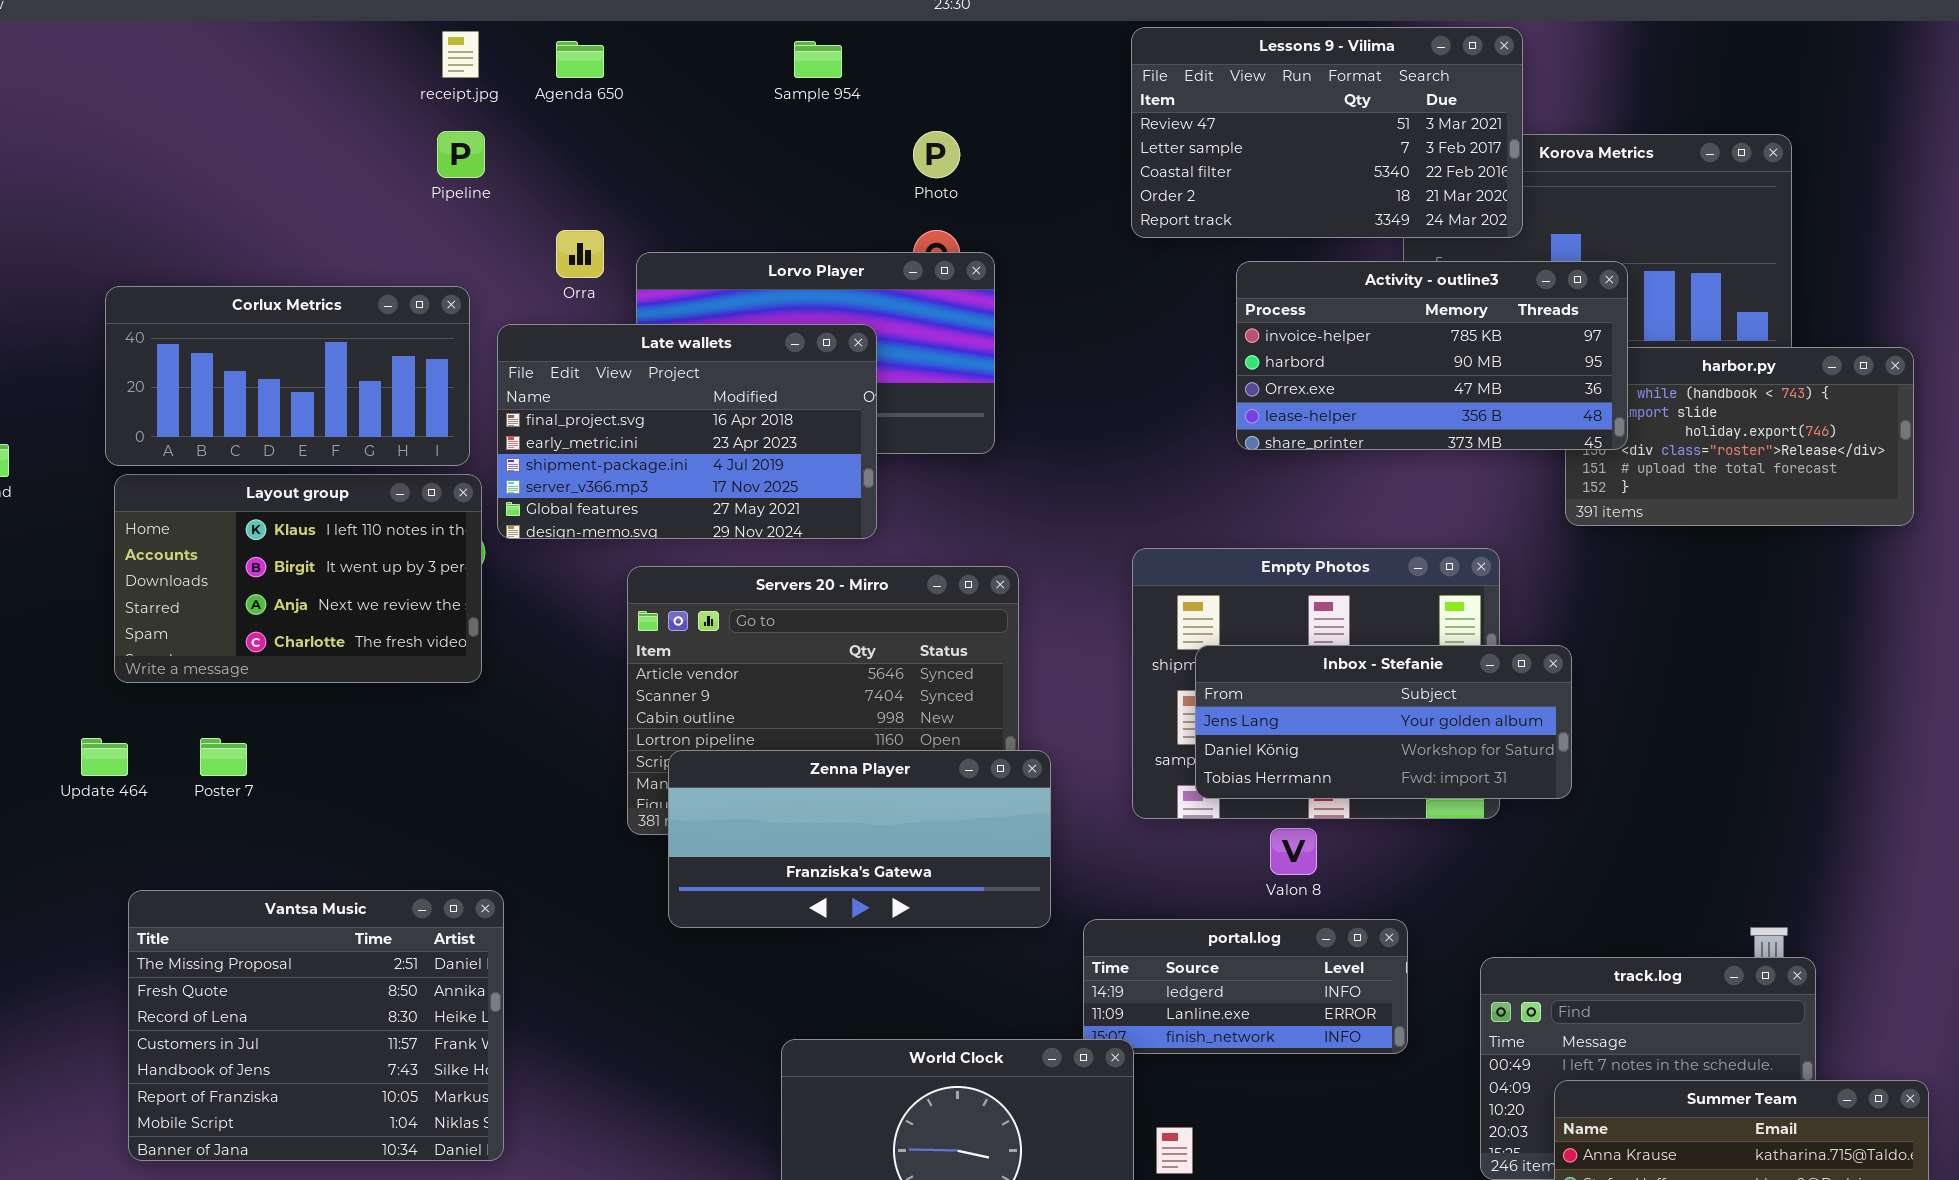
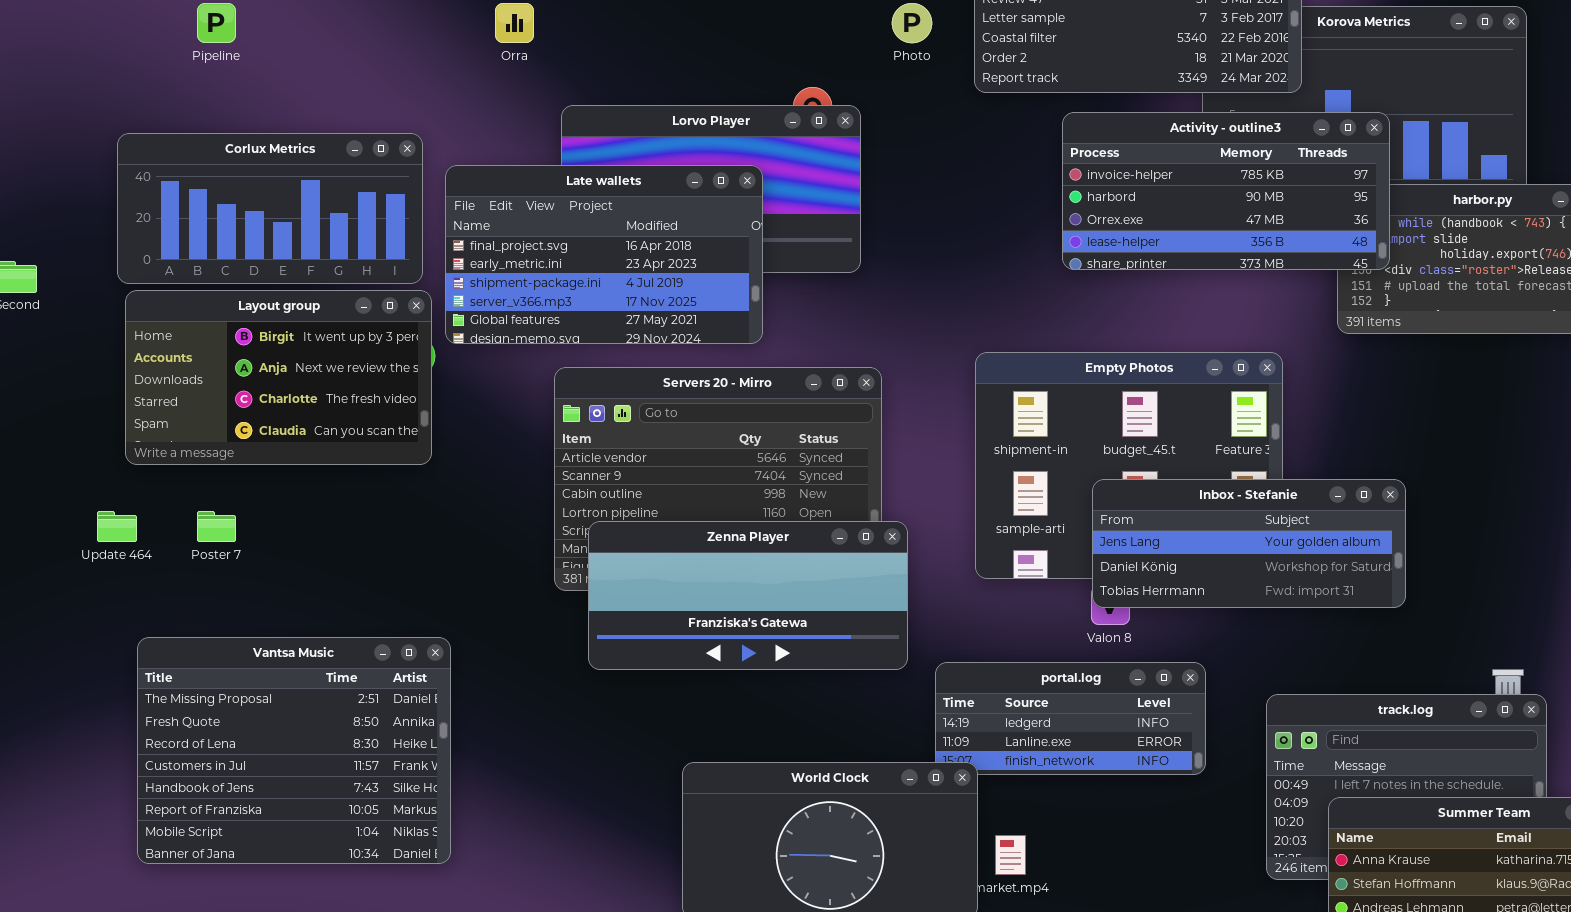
Pipeline: [437,131,485,178] -> [197,3,236,43], moved
Photo: [913,131,960,178] -> [892,3,932,43], moved
Orra: [556,230,604,278] -> [495,3,534,43], moved
Layout group: [114,474,482,683] -> [125,290,432,465], scrolled down 1 row
Inbox - Stefanie: [1195,645,1572,799] -> [1092,479,1406,608], moved

